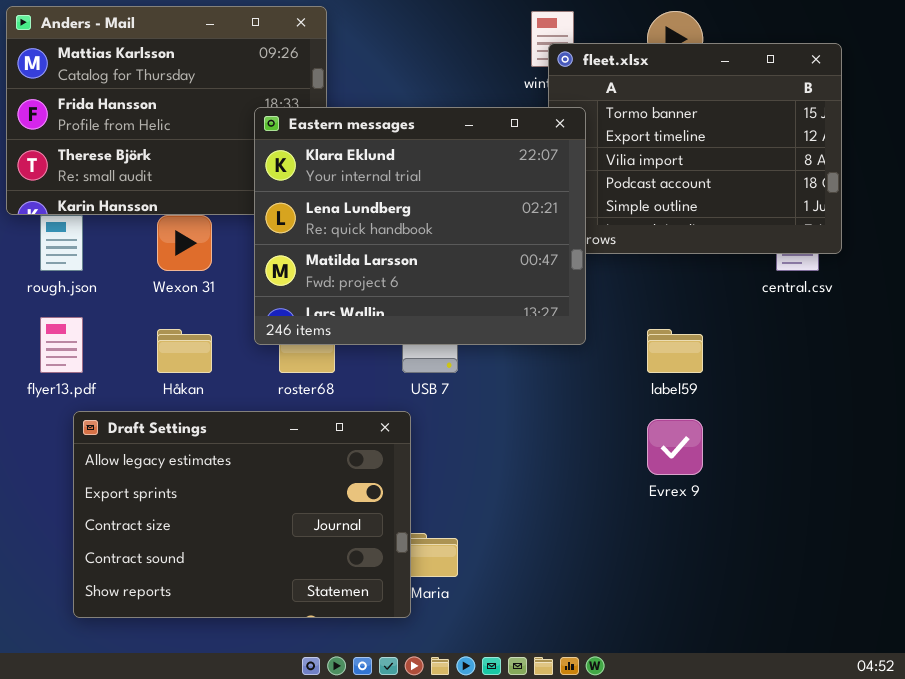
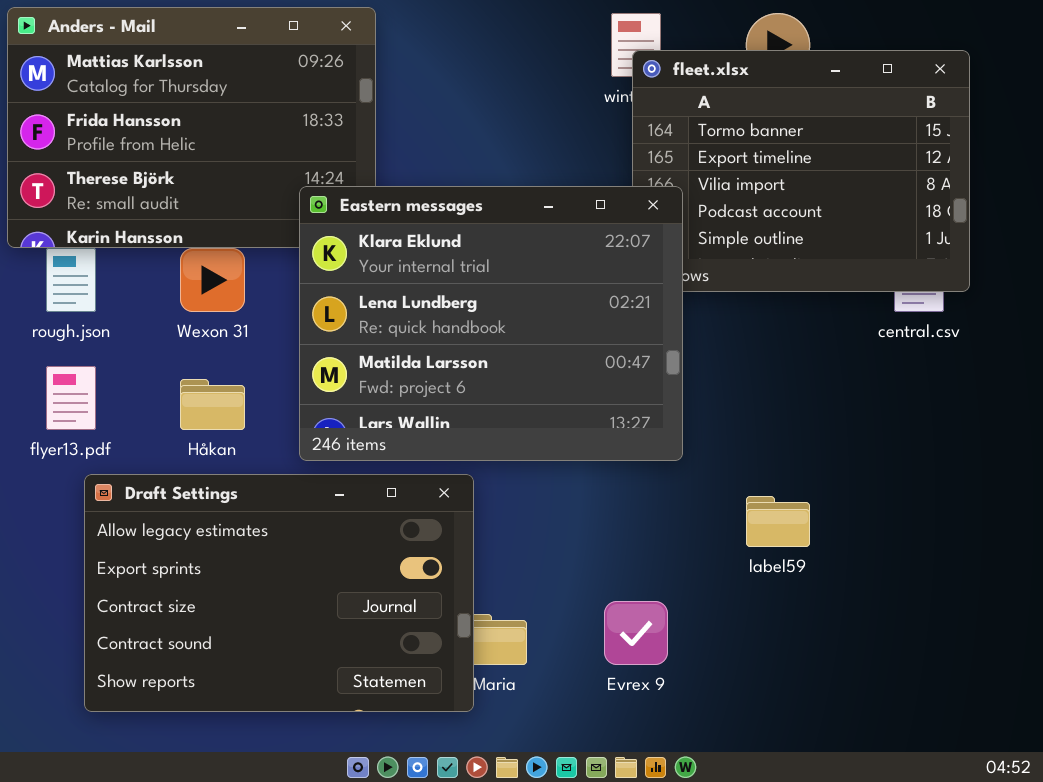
Eastern messages: [254,107,586,345] -> [299,186,683,461], moved
label59: [647,329,703,373] -> [746,496,810,547], moved
Evrex 9: [647,419,703,475] -> [604,601,668,665], moved

